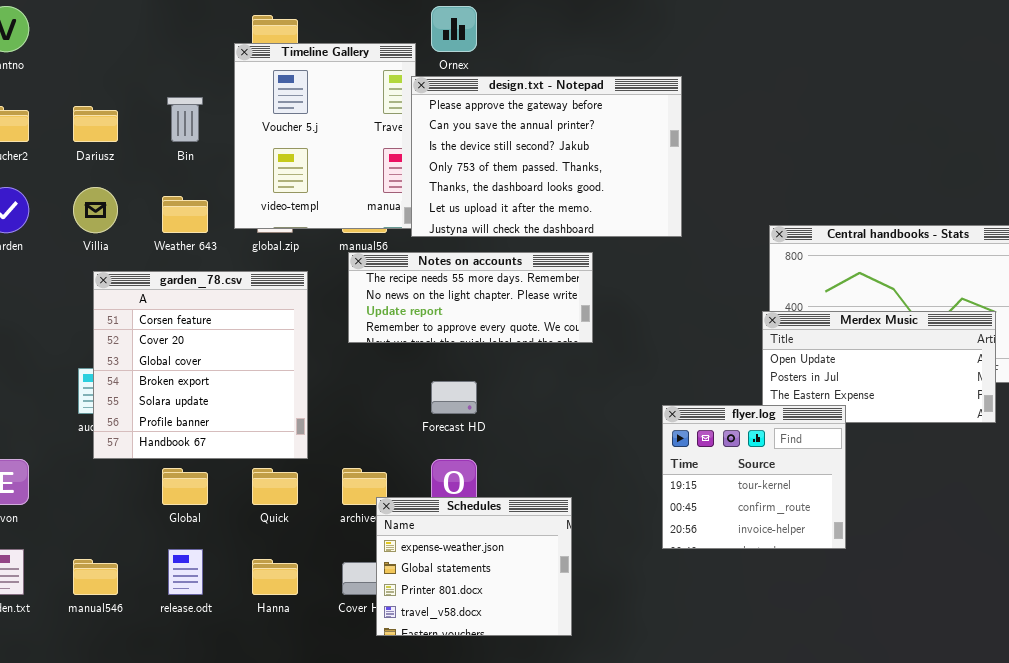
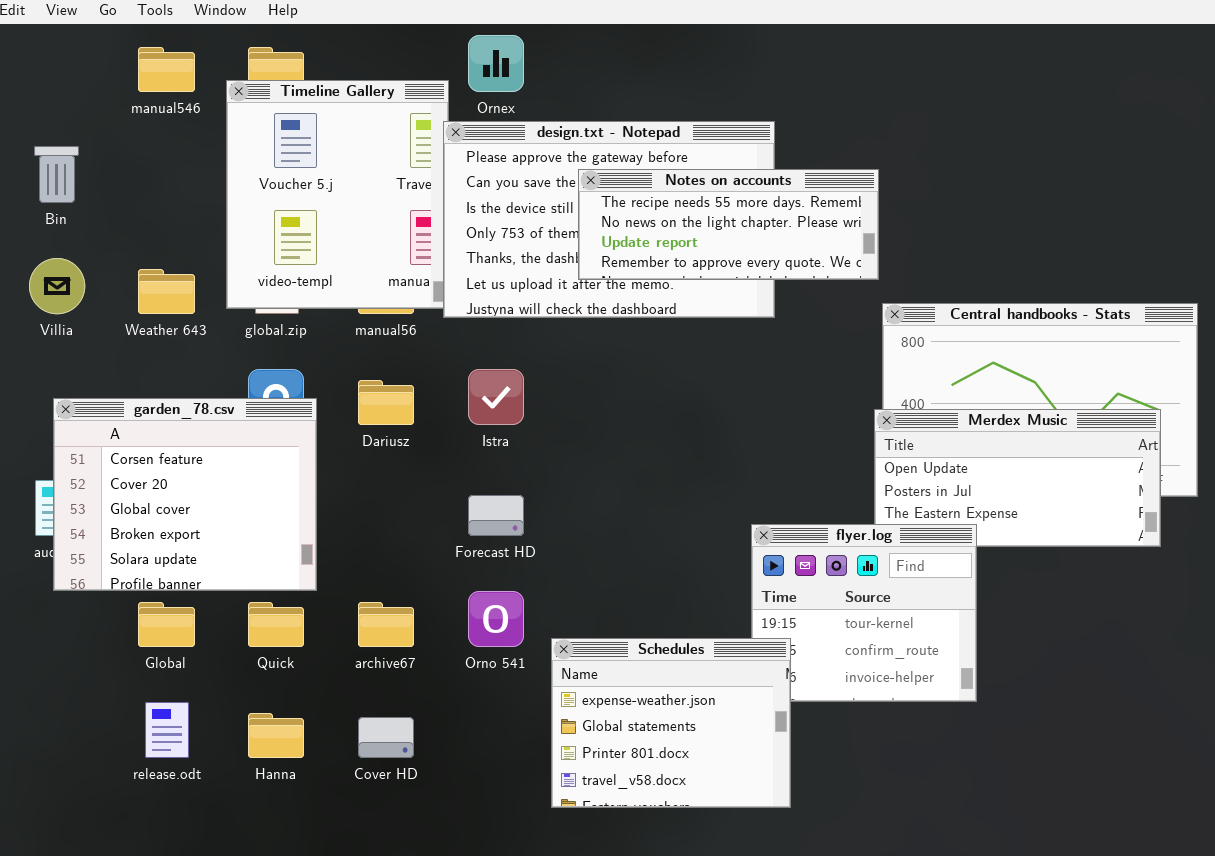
Bin: [167,97,203,142] -> [34,146,79,203], moved
Dariusz: [73,106,118,142] -> [358,380,414,425], moved
Notes on accounts: [348,252,593,343] -> [578,169,879,280], moved
garden_78.csv: [93,271,308,459] -> [53,398,317,591], resized
Schedules: [376,497,572,636] -> [551,638,791,808], moved
manual546: [73,559,118,595] -> [138,47,195,92], moved

